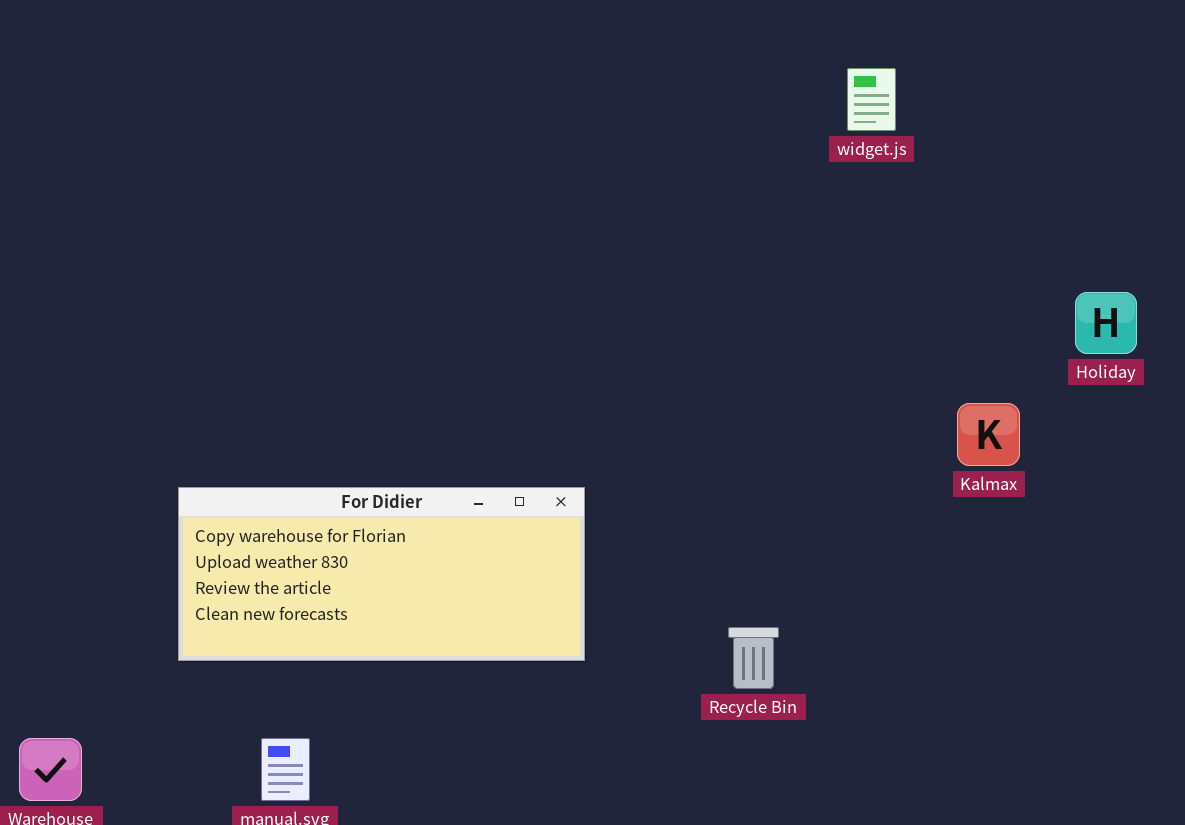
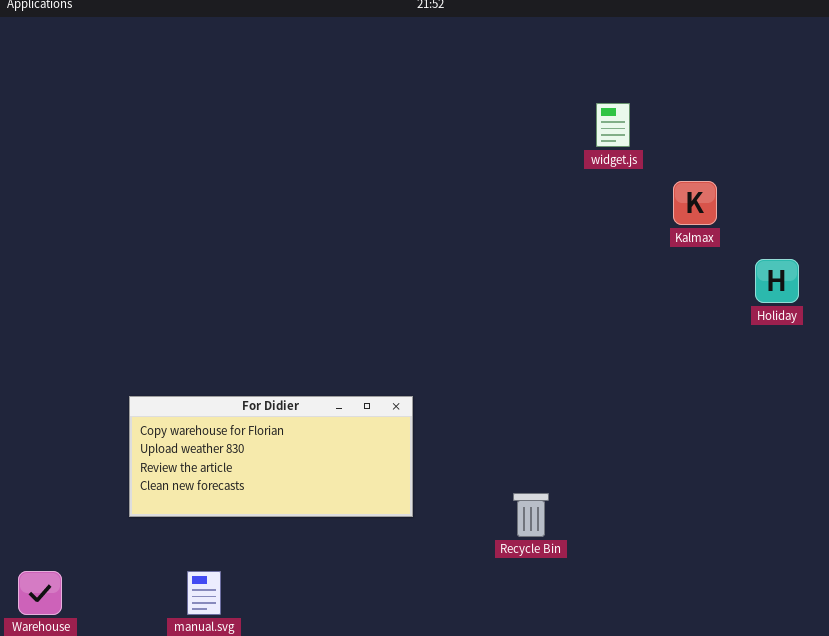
Kalmax: [957,403,1020,466] -> [673,181,717,225], moved

